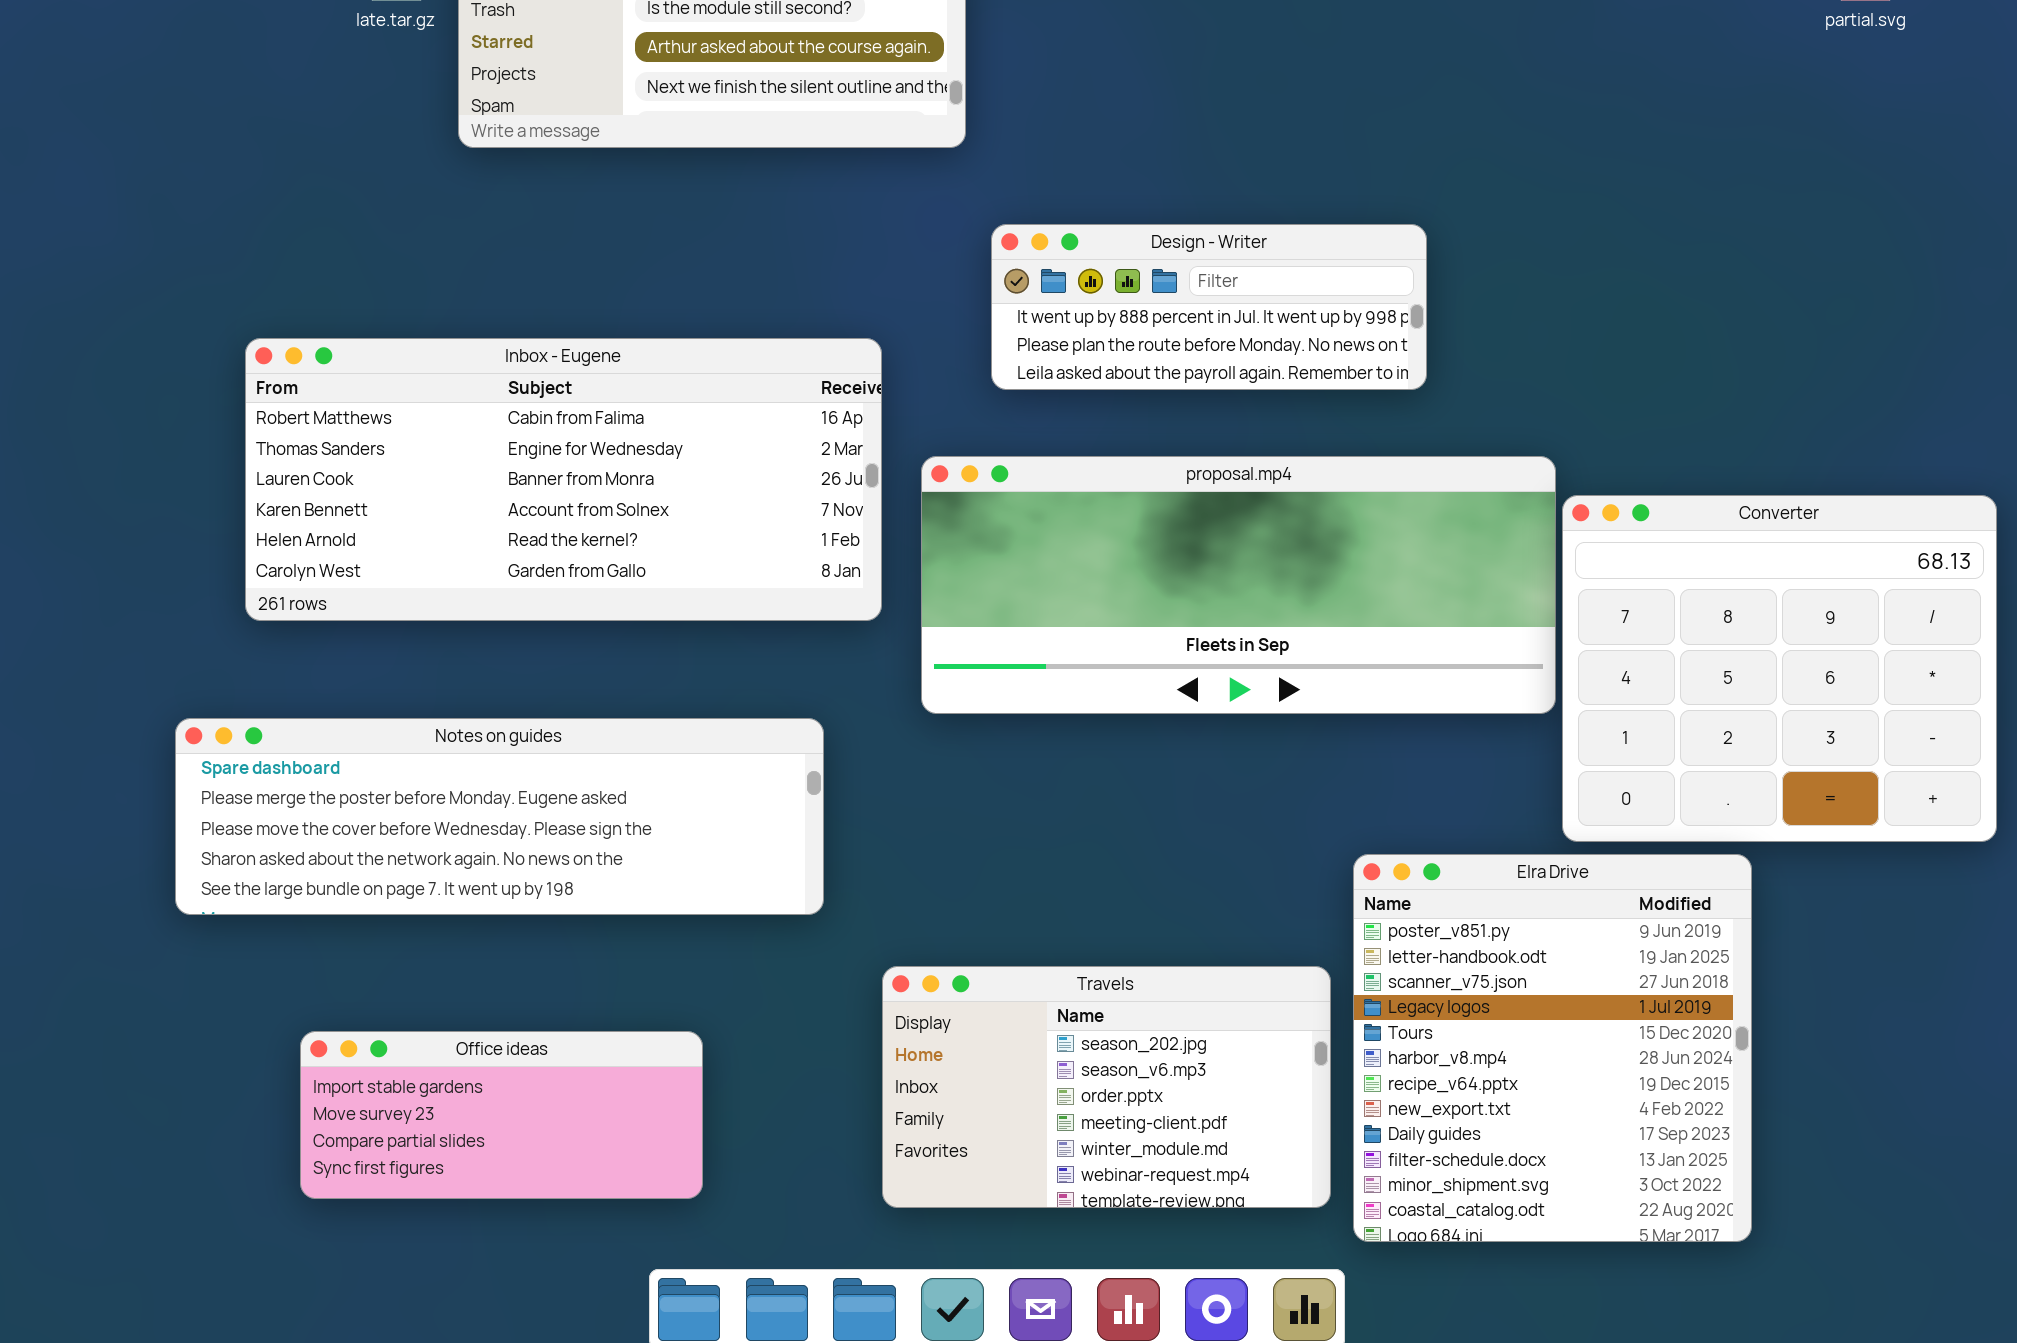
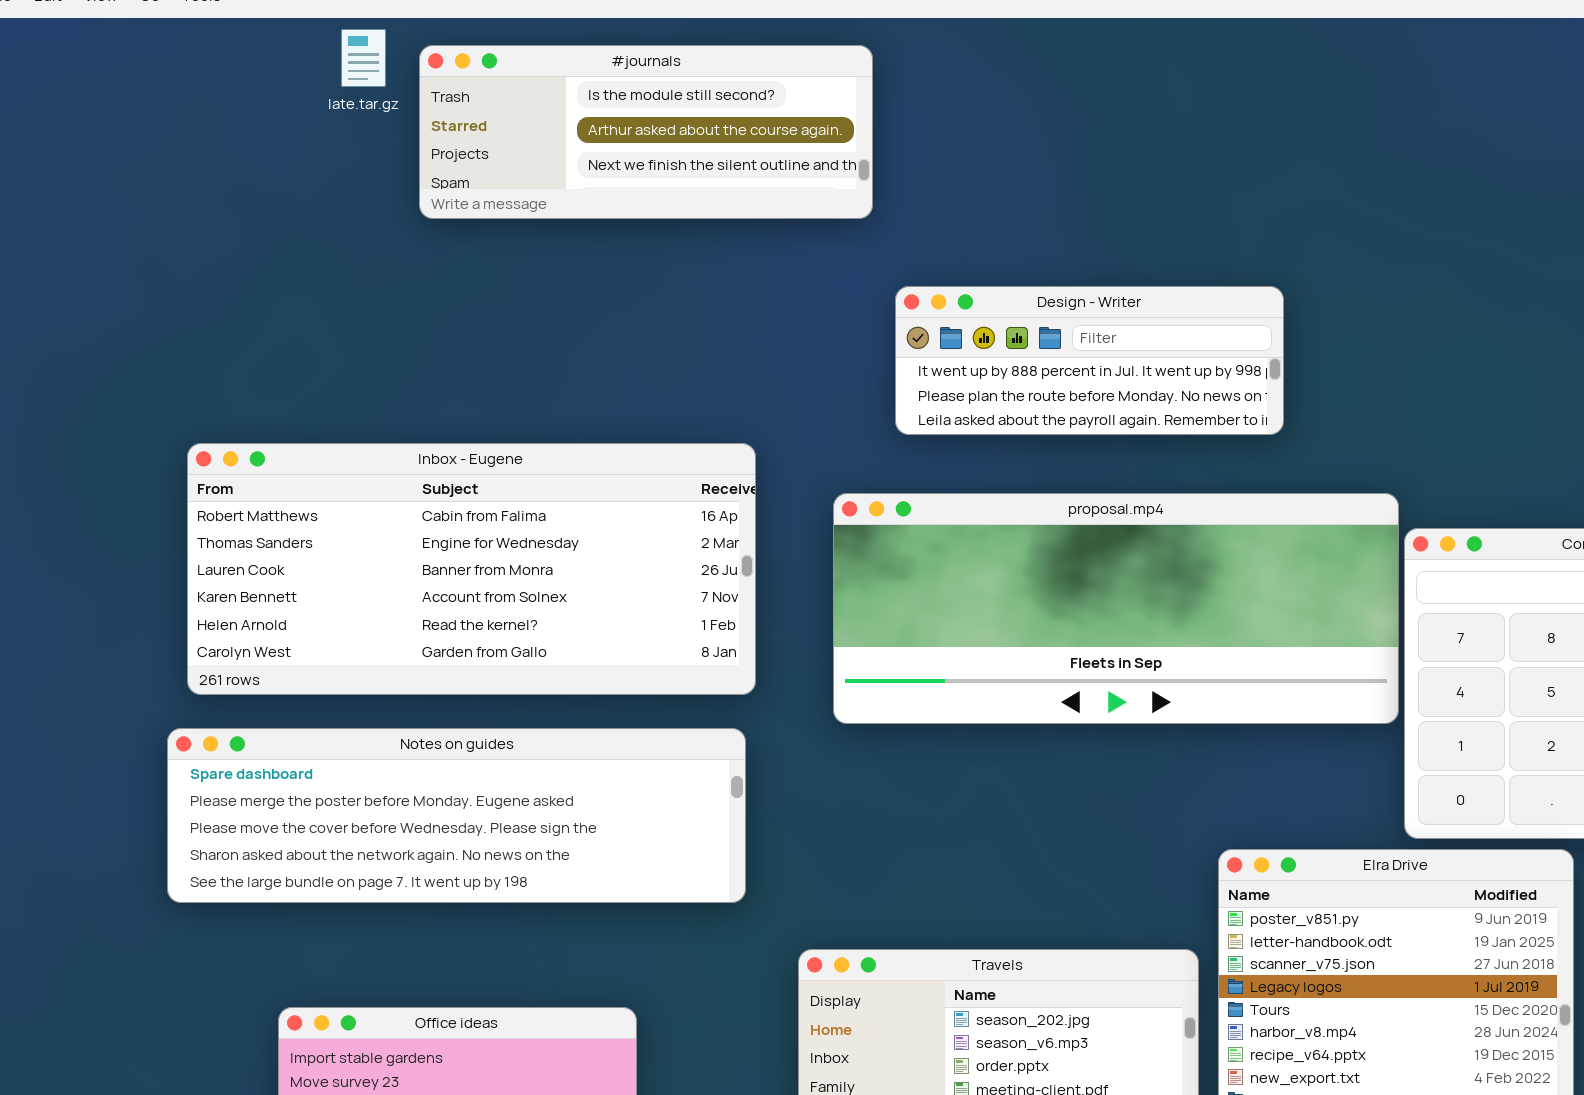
Inbox - Eugene: [245,338,882,621] -> [187,443,756,695], moved

